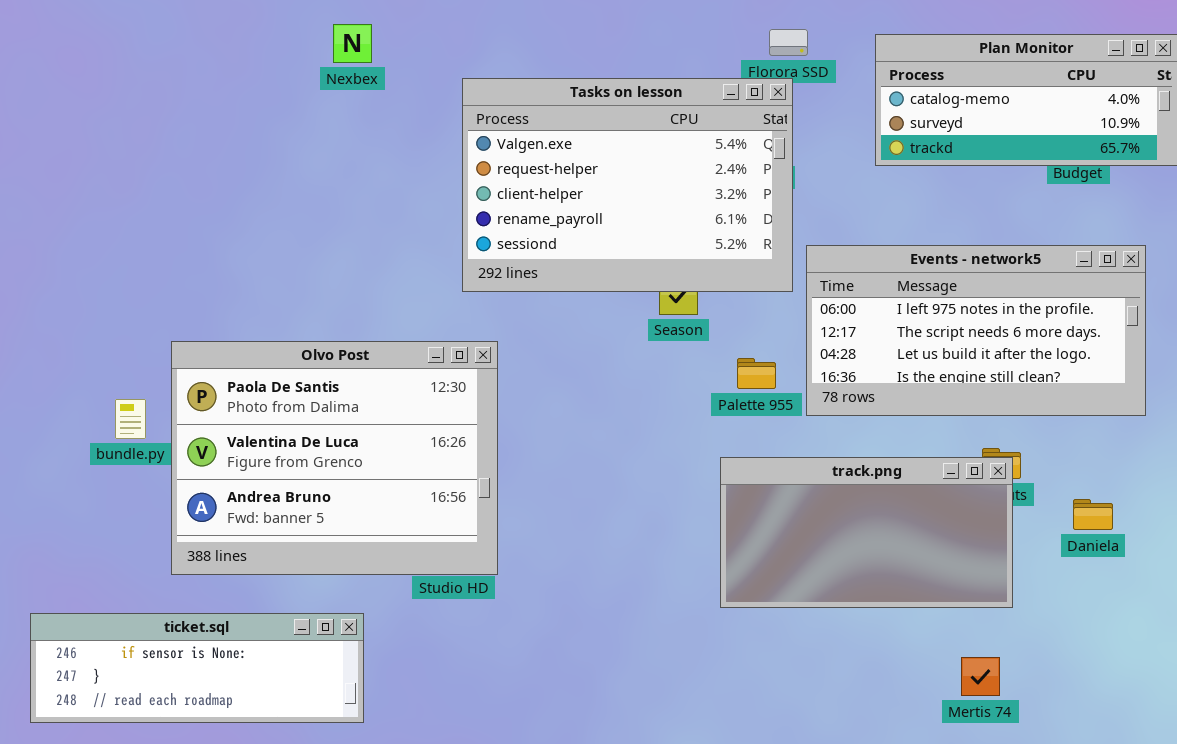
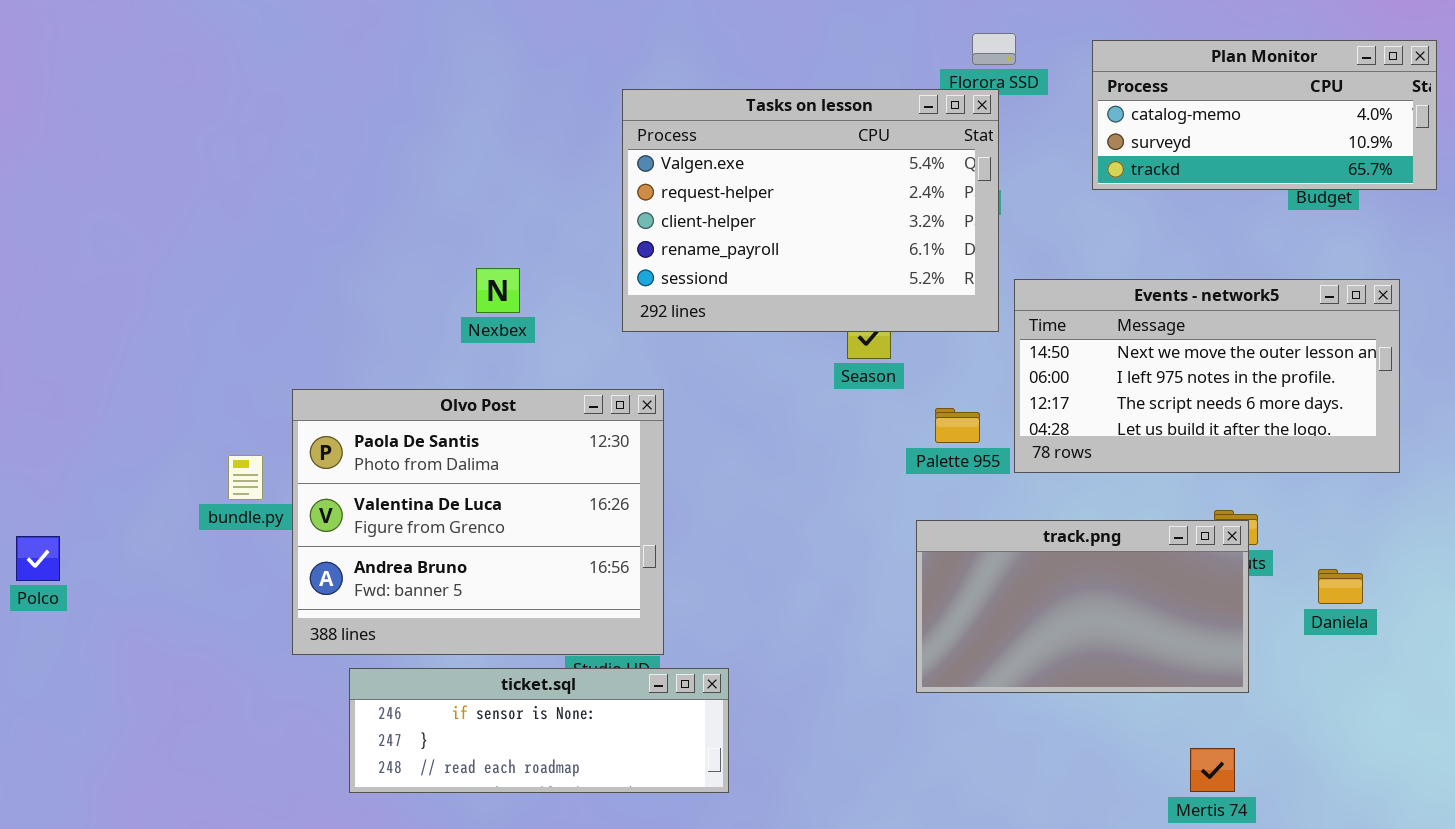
Nexbex: [333,24,372,63] -> [476,268,520,313], moved
Events - network5: [806,245,1146,416] -> [1014,279,1400,473], scrolled up 1 row
ticket.sql: [30,613,364,723] -> [349,668,729,793], moved

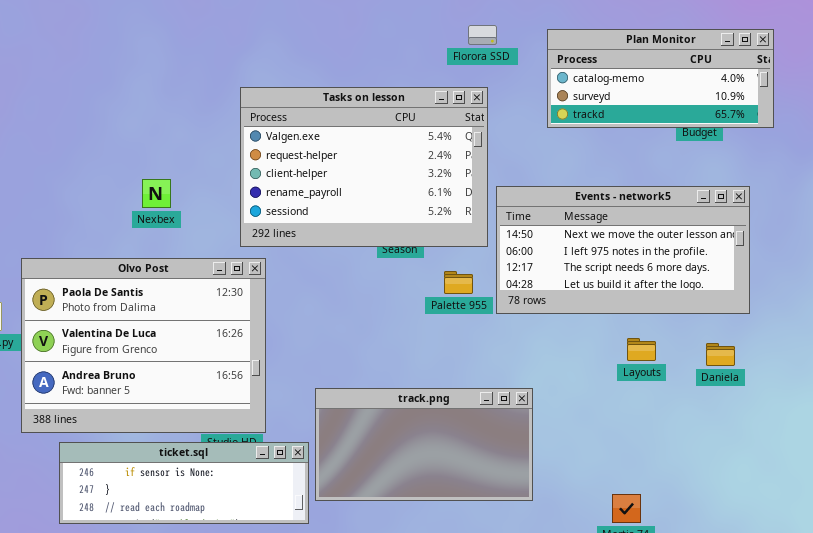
Tasks on lesson: [622,89,999,332] -> [240,87,488,247], moved
track.png: [916,520,1249,693] -> [315,388,533,501], moved
Daniela: [1318,569,1363,604] -> [706,343,735,366], moved

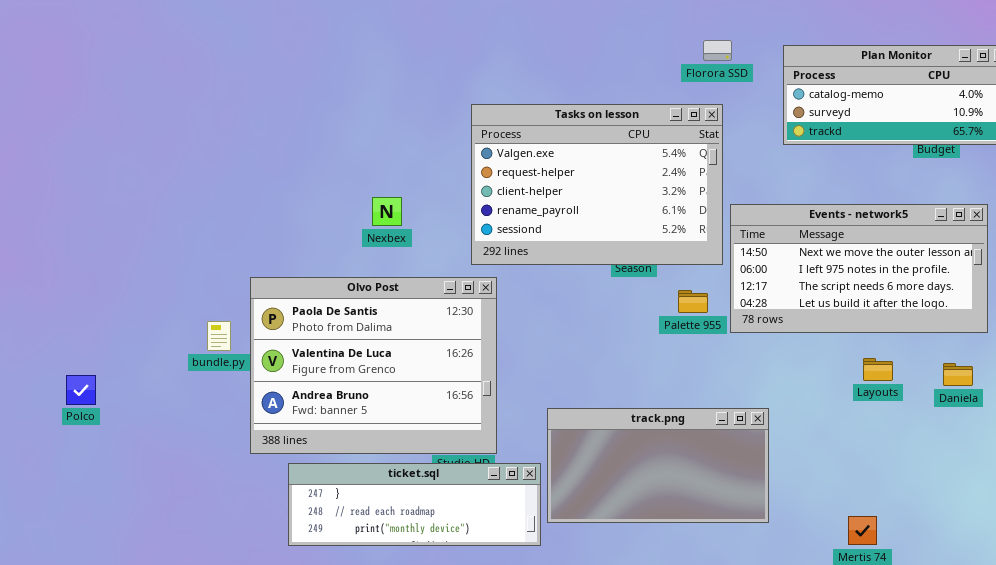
ticket.sql: [59,442,309,524] -> [288,463,541,546], scrolled down 1 row

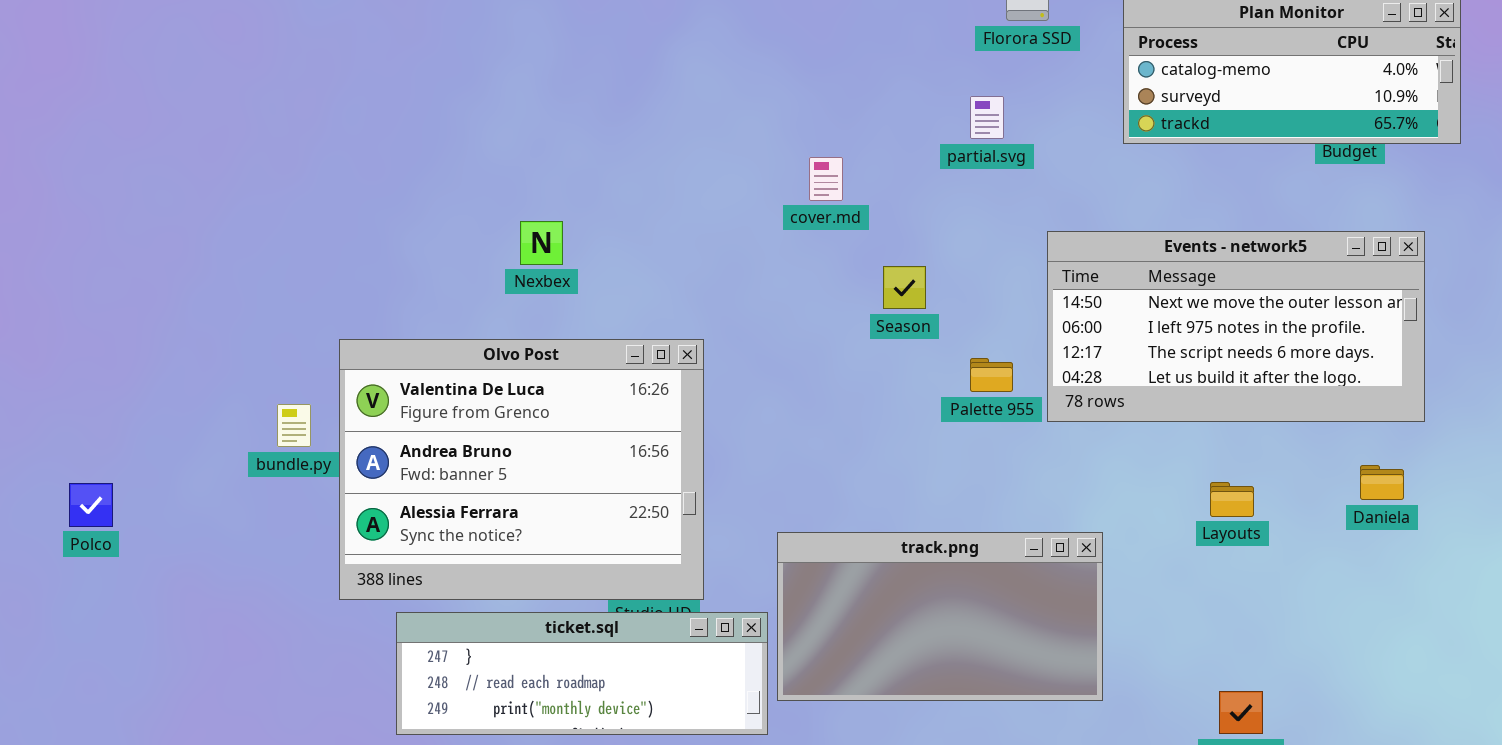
Tasks on lesson: [471,104,723,265] -> none, closed
Olvo Post: [250,277,497,454] -> [339,339,704,600], scrolled down 1 row
Layouts: [863,358,893,381] -> [1210,482,1254,517], moved

